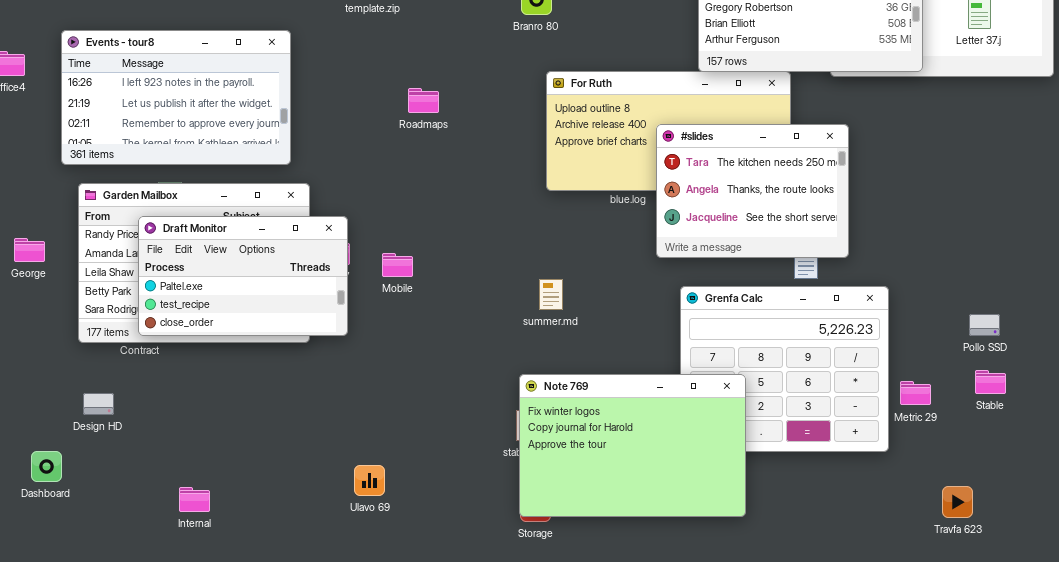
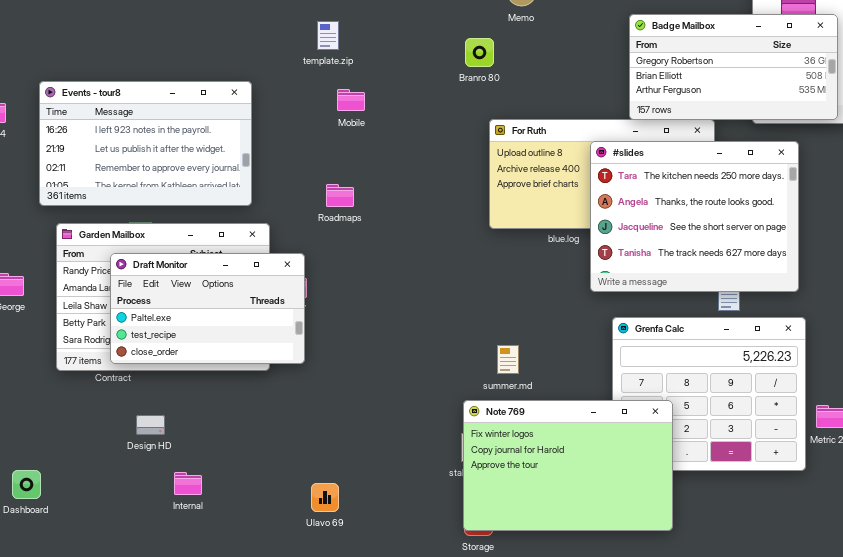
Roadmaps: [408,88,439,113] -> [326,184,354,207], moved
#slides: [656,124,849,258] -> [590,141,799,292], resized
Mobile: [382,253,413,277] -> [337,89,365,111], moved
summer.md: [539,279,563,310] -> [497,345,519,374], moved
Design HD: [83,393,114,415] -> [136,415,165,435], moved
Internal: [179,487,210,512] -> [174,472,202,495], moved

